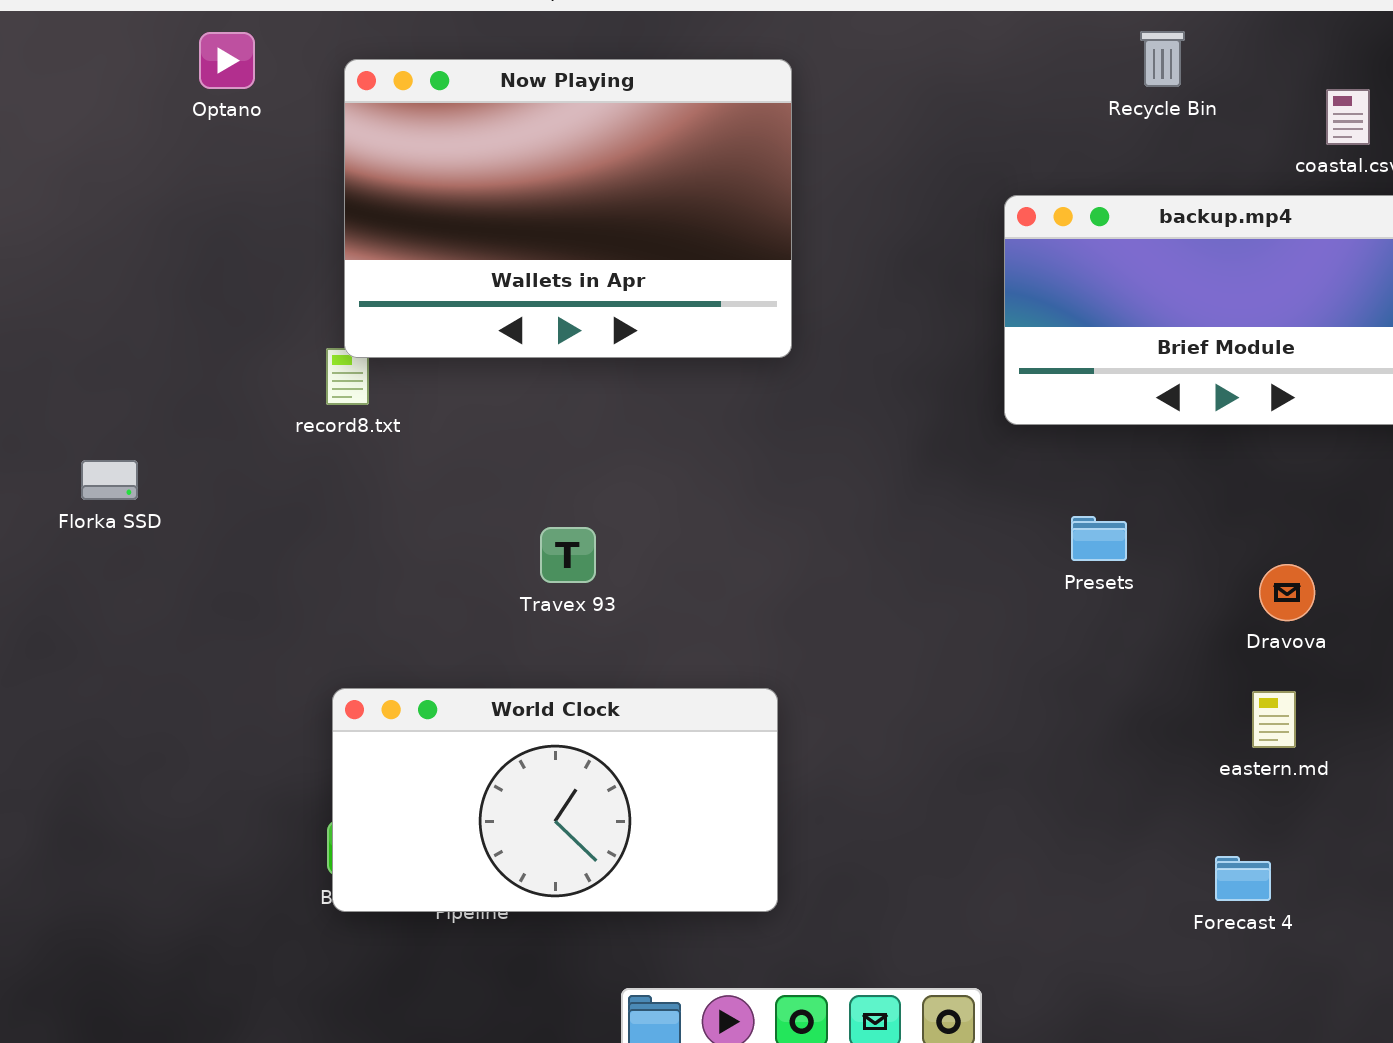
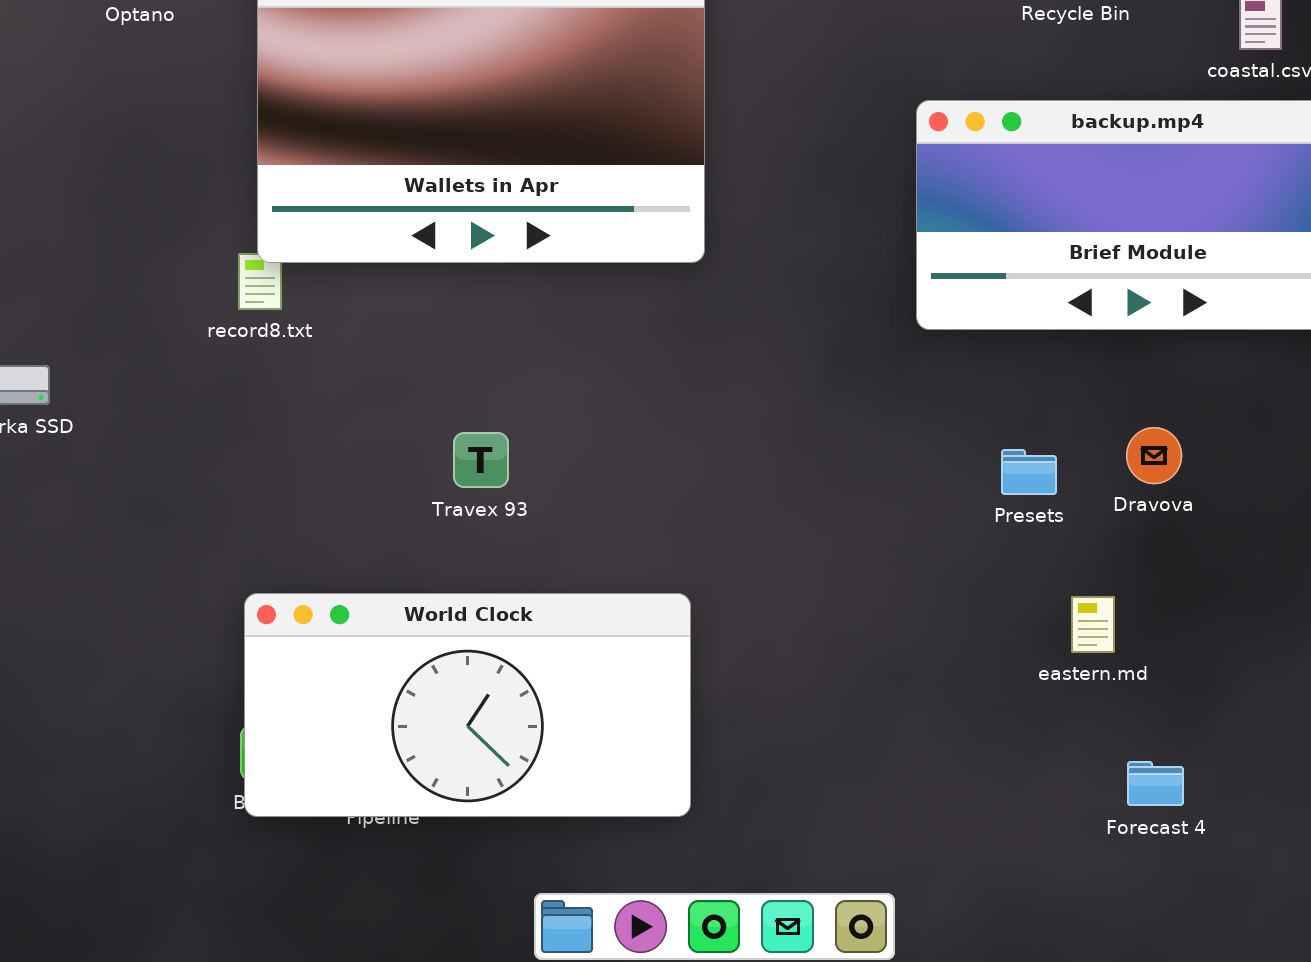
Presets: [1071,516,1127,561] -> [1001,449,1057,495], moved
Dravova: [1259,564,1315,621] -> [1126,427,1182,484], moved
eastern.md: [1252,691,1296,748] -> [1071,596,1115,653], moved

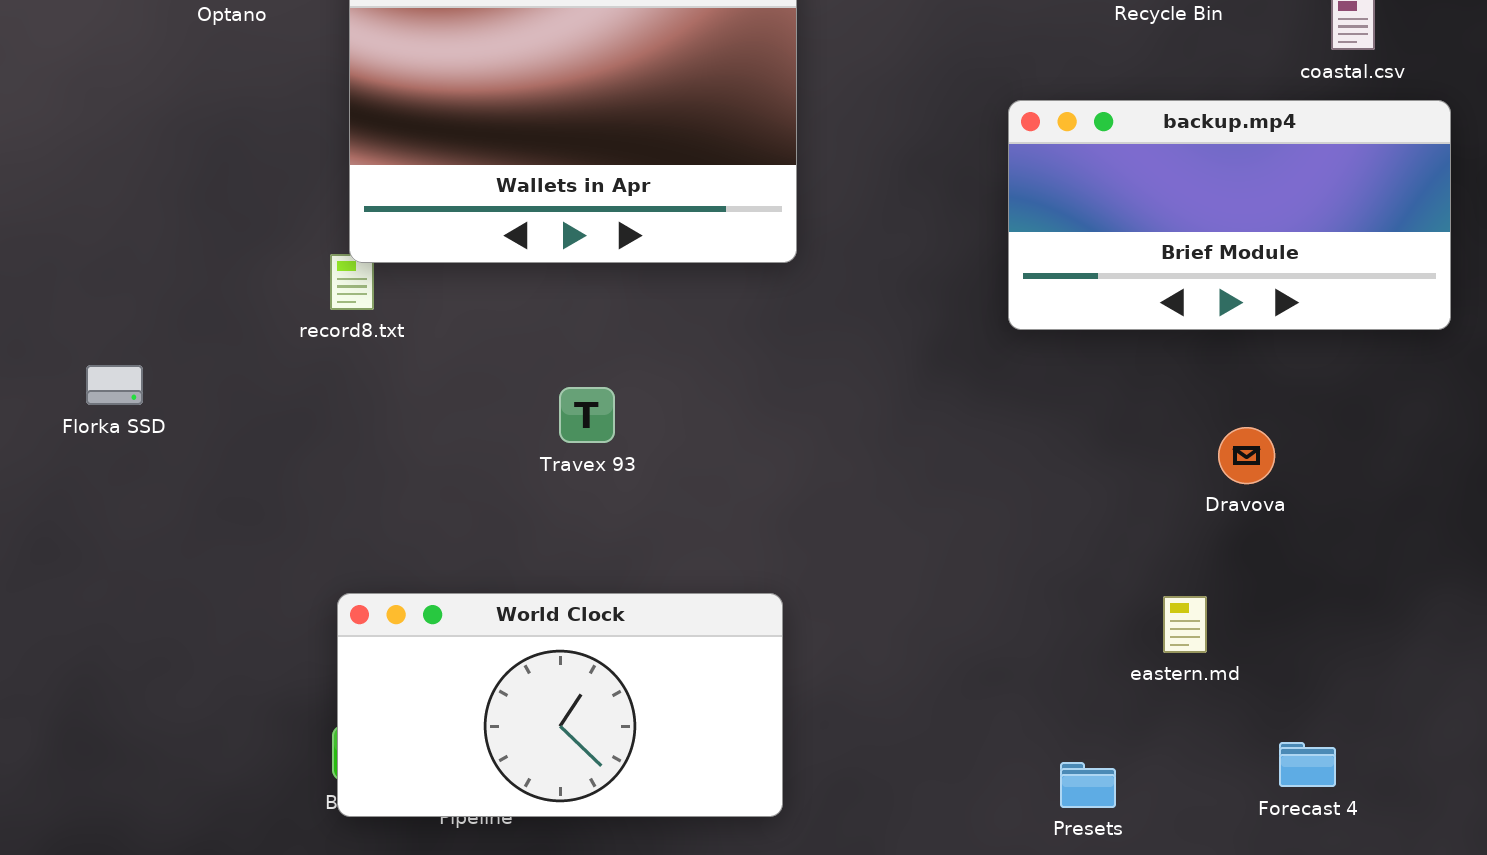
Travex 93: [453,432,509,488] -> [559,387,615,443], moved
Presets: [1001,449,1057,495] -> [1060,762,1116,808], moved
Forecast 4: [1127,761,1184,806] -> [1279,742,1336,787], moved

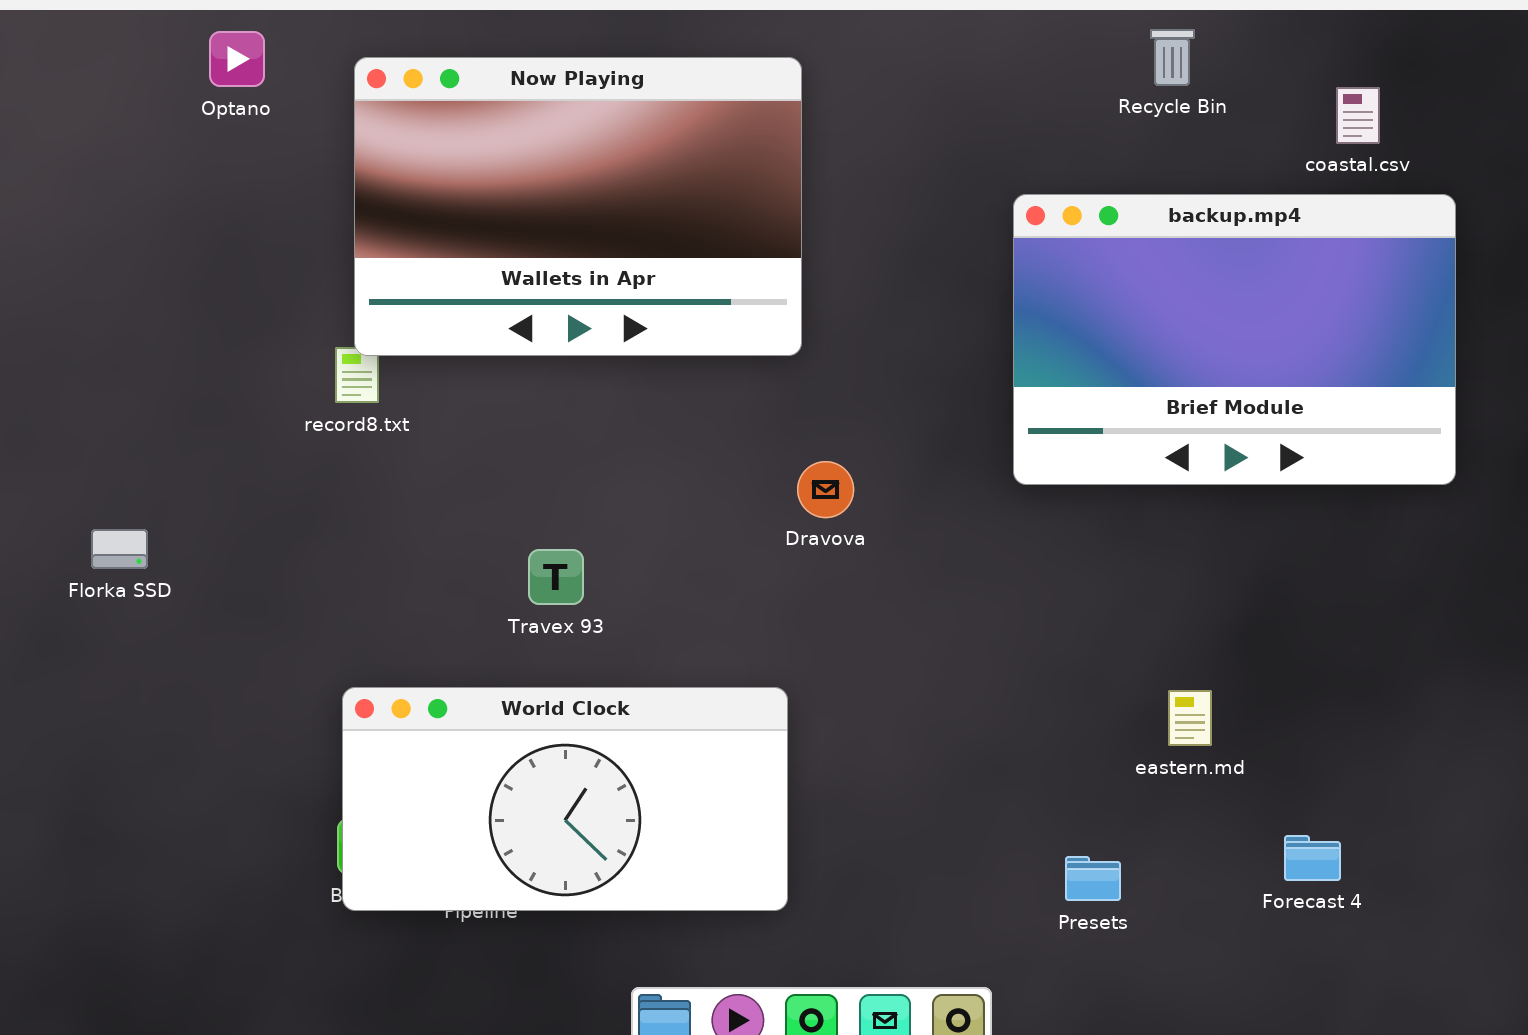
backup.mp4: [1008,100,1451,330] -> [1013,194,1456,485], resized
Florka SSD: [86,365,143,405] -> [91,529,148,569], moved
Travex 93: [559,387,615,443] -> [528,549,584,605], moved
Dravova: [1218,427,1275,484] -> [797,461,854,518], moved

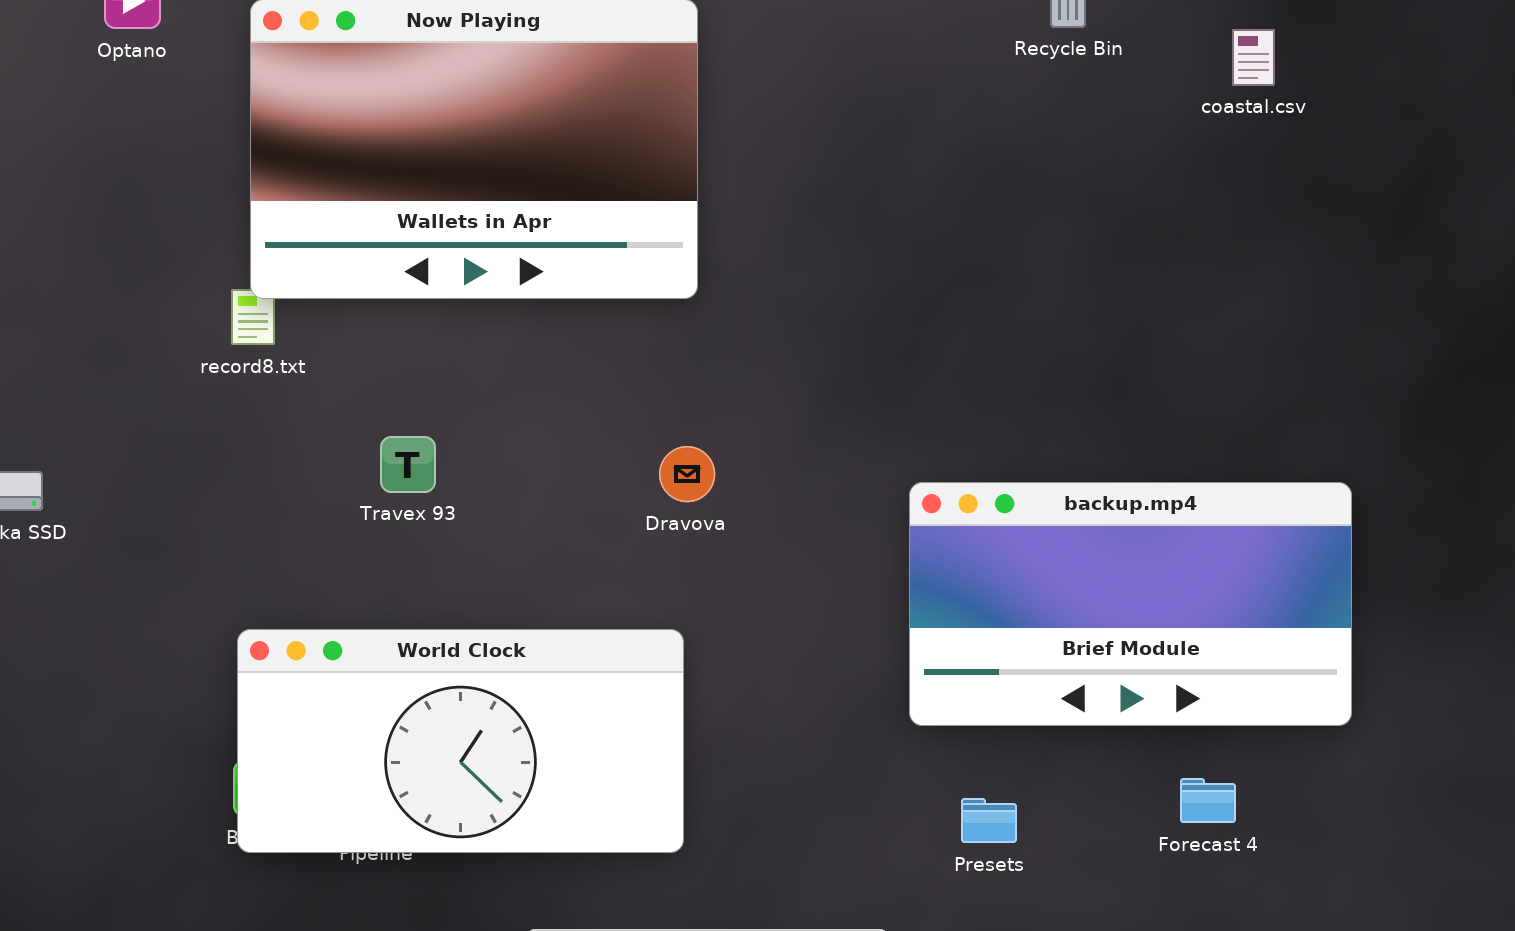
backup.mp4: [1013,194,1456,485] -> [909,482,1352,726], moved, resized
Dravova: [797,461,854,518] -> [659,446,715,502], moved
Travex 93: [528,549,584,605] -> [380,436,436,493], moved

